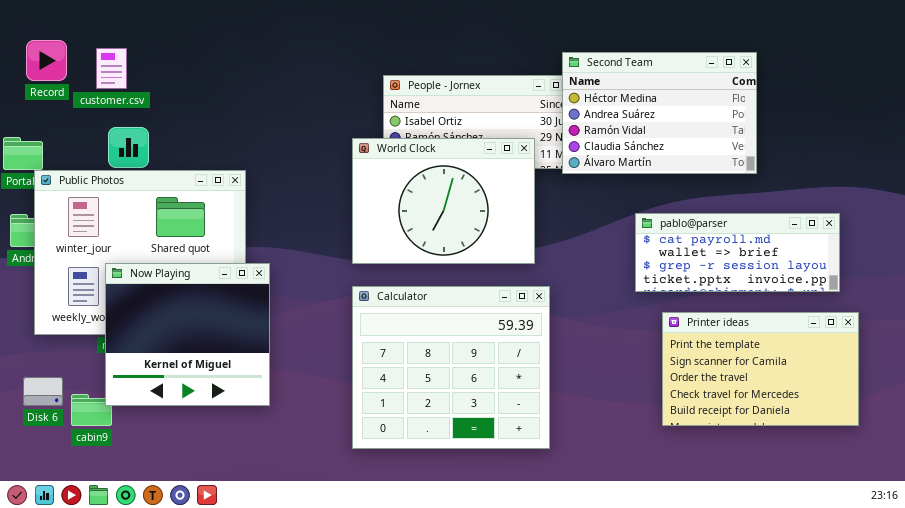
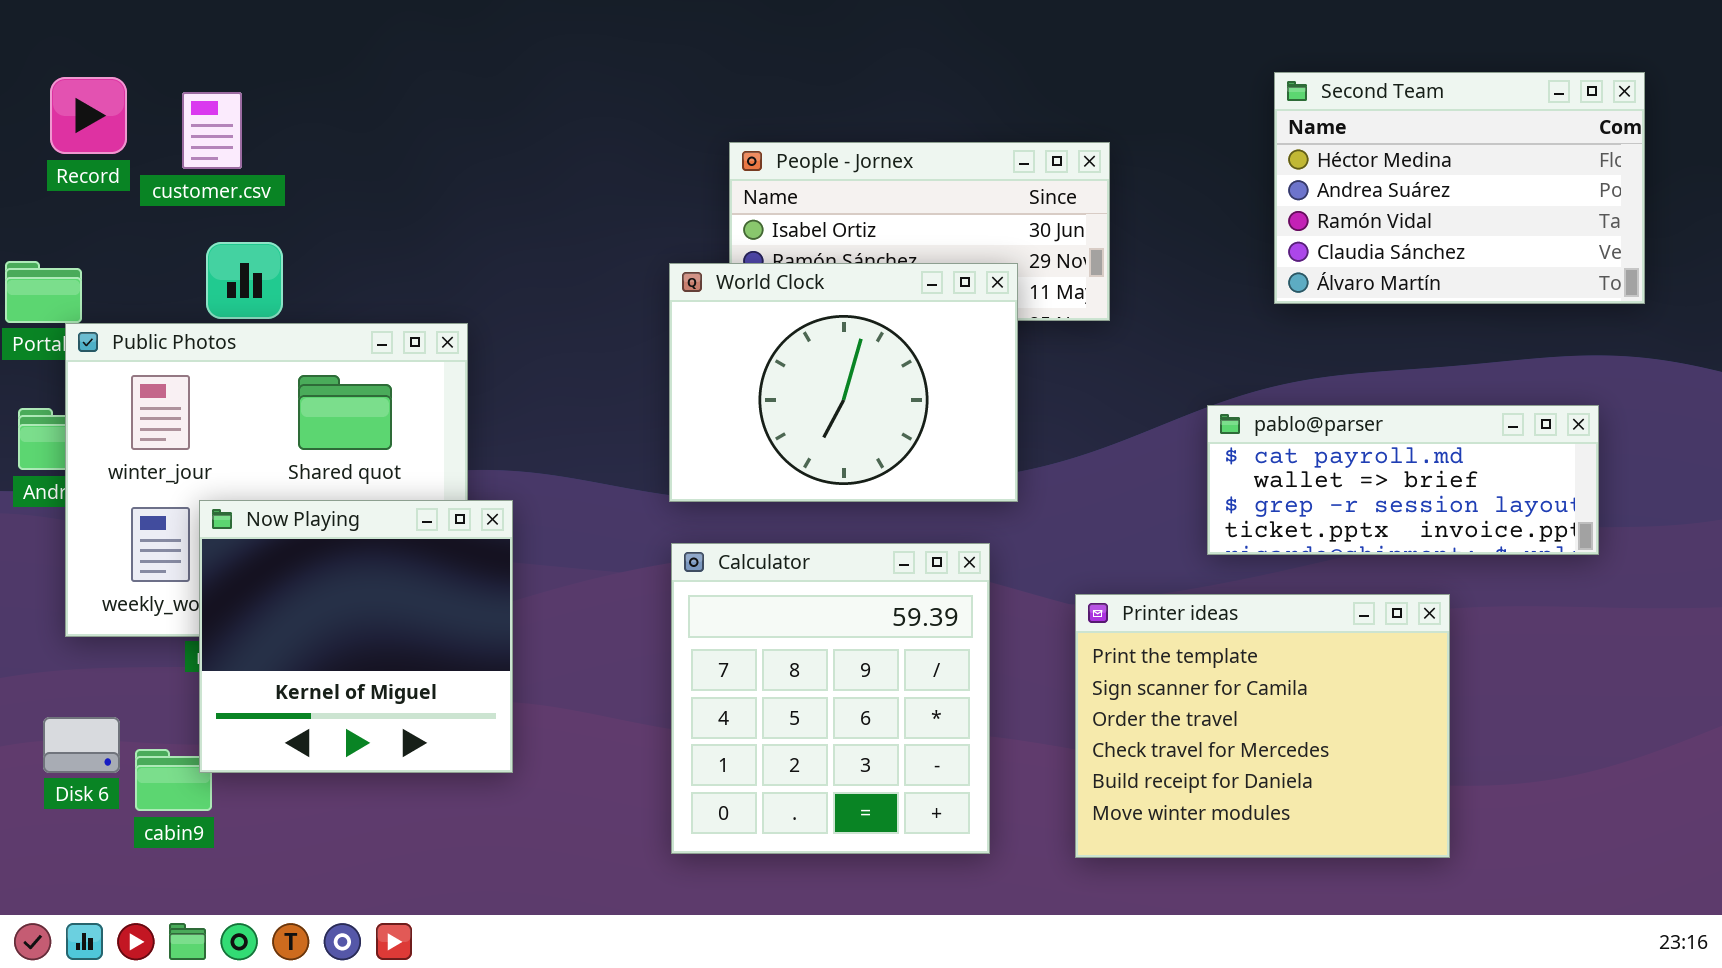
Second Team: [562,52,757,174] -> [1274,72,1645,304], moved
Calculator: [352,286,550,449] -> [671,543,990,854], resized
Printer ideas: [662,312,859,426] -> [1075,594,1450,858], moved, resized

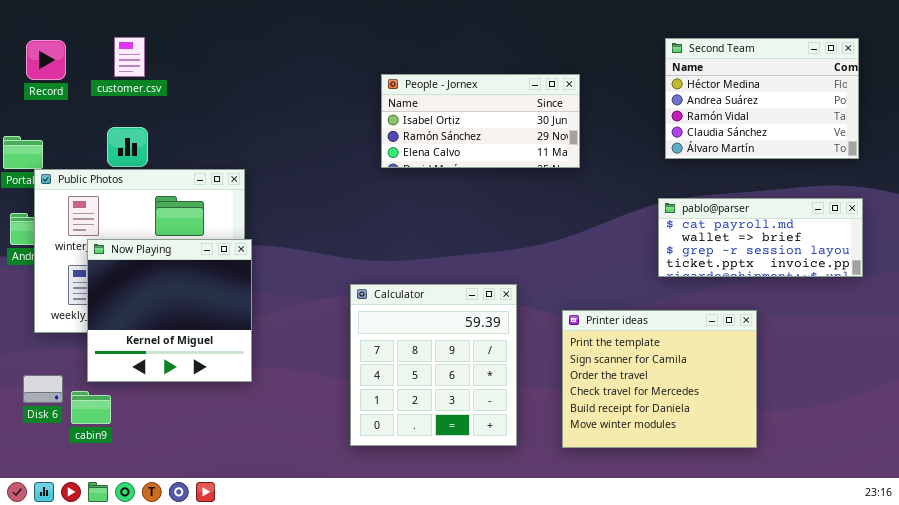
customer.csv: [182,92,242,169] -> [114,37,145,77], moved
World Clock: [669,263,1018,502] -> none, closed
pablo@parser: [1207,405,1599,555] -> [658,198,863,277], moved
Now Playing: [199,500,513,773] -> [87,239,252,382], moved

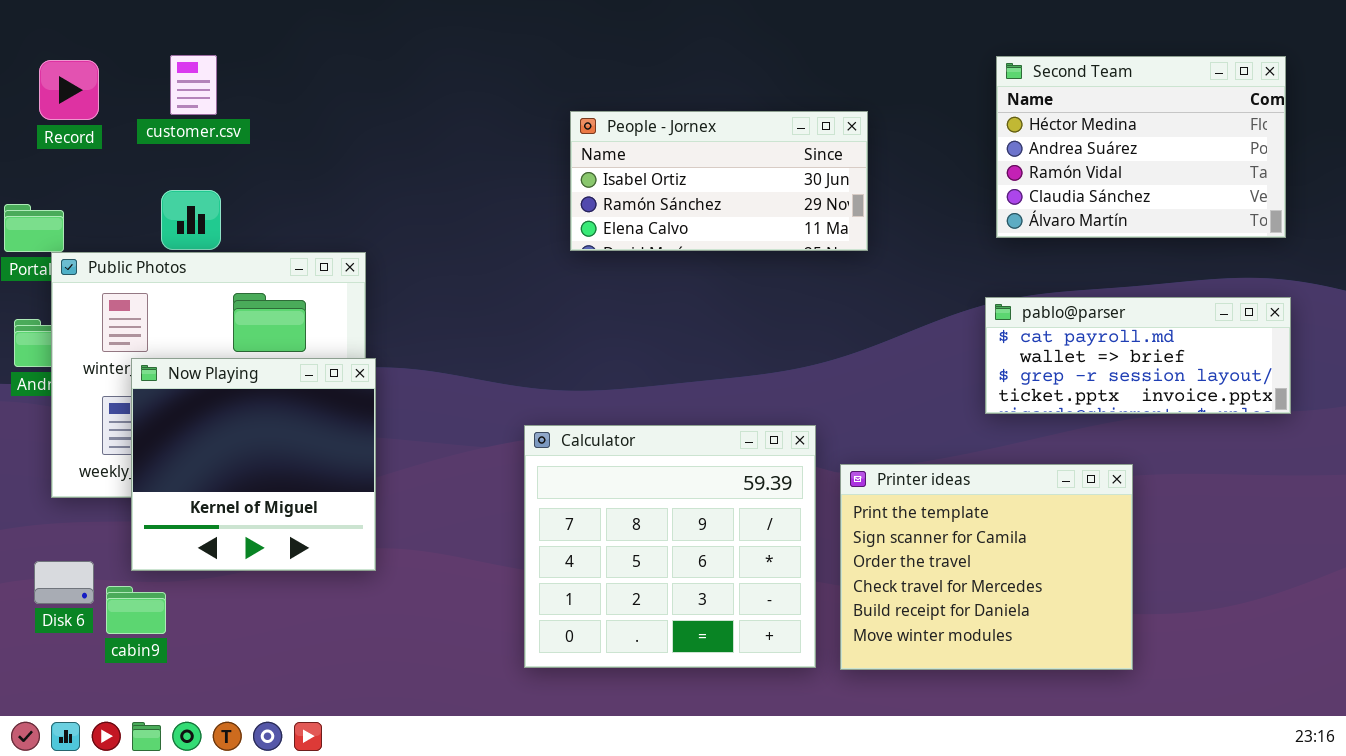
Calculator: [350,284,517,446] -> [524,425,816,668], resized

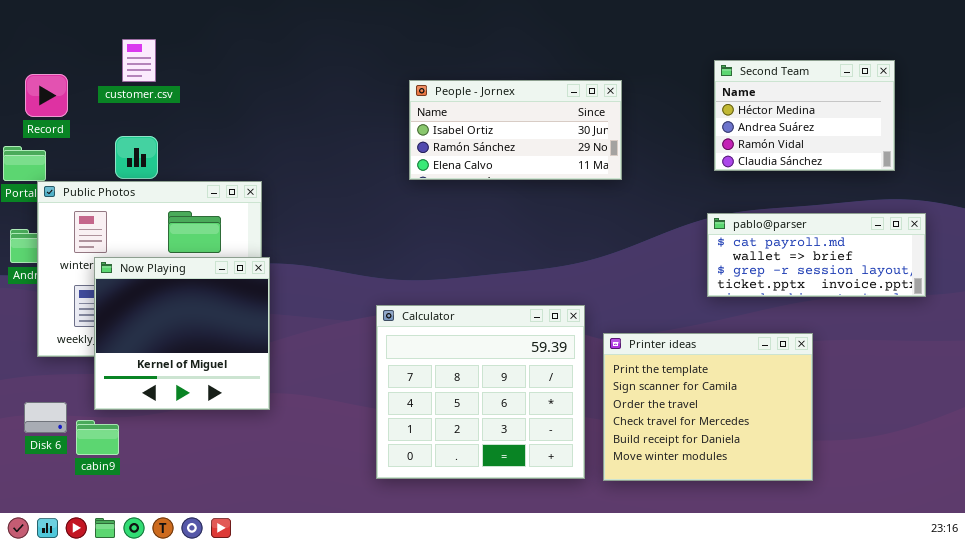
Second Team: [996,56,1286,238] -> [714,60,895,171], resized
Record: [39,60,99,120] -> [25,74,68,117], moved

